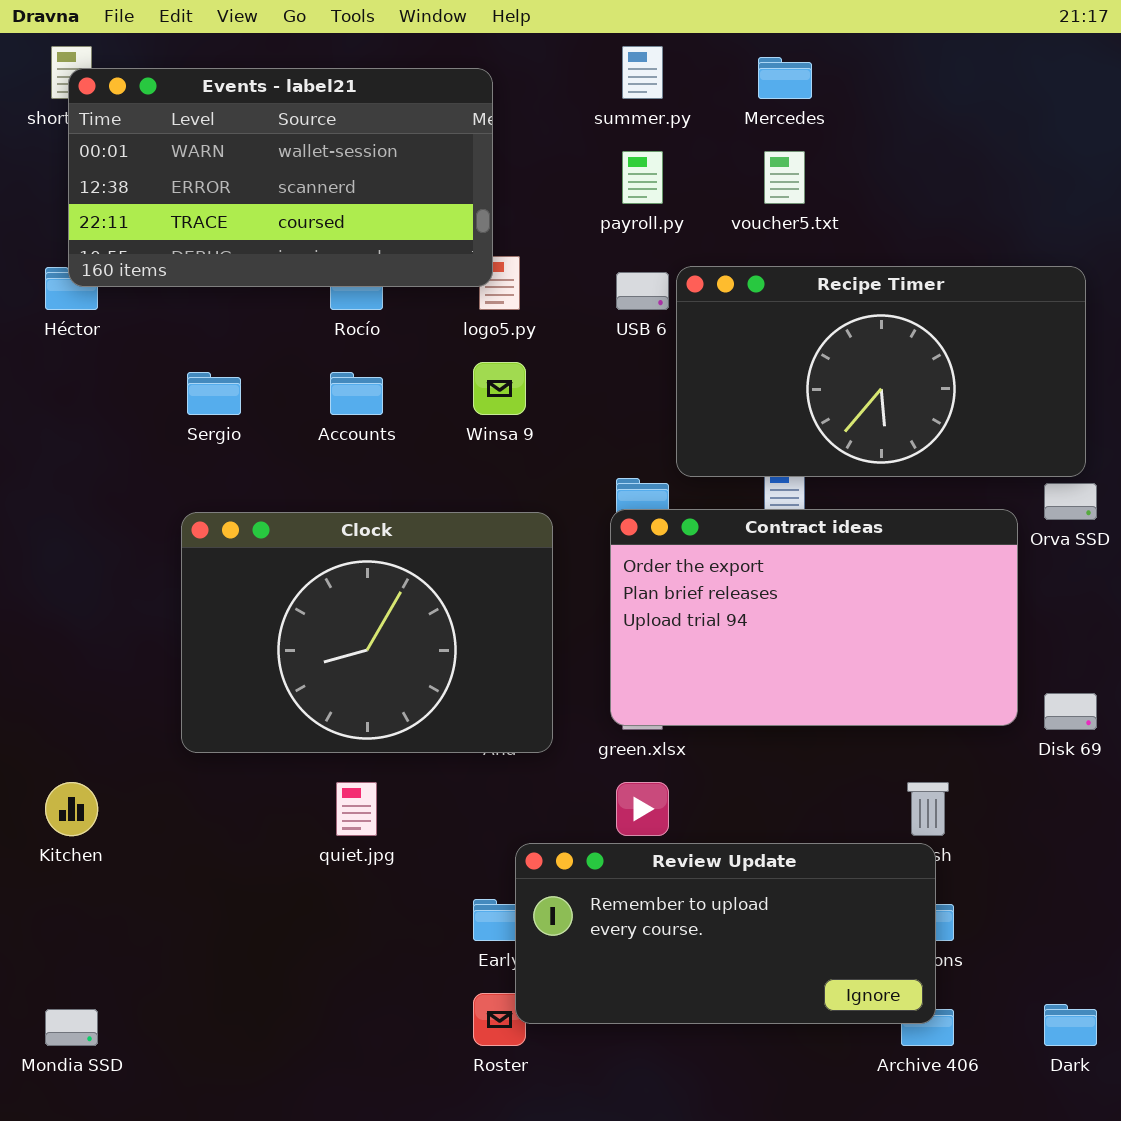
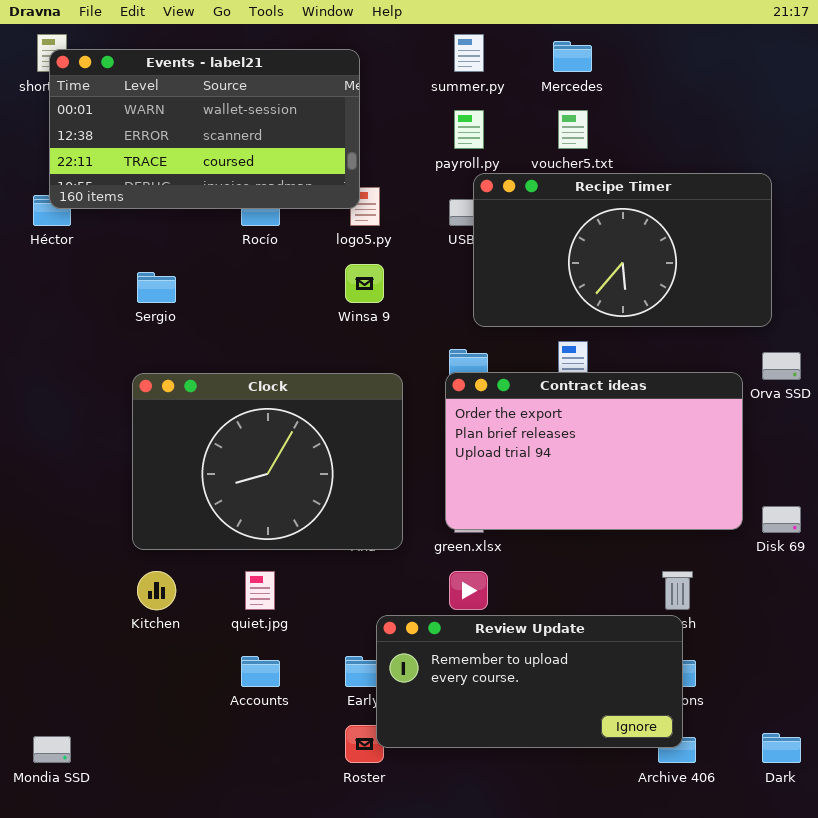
Recipe Timer: [676,266,1086,477] -> [473,173,772,327], moved
Accounts: [330,372,383,415] -> [241,656,280,687], moved
Kitchen: [45,782,98,836] -> [137,571,176,610], moved

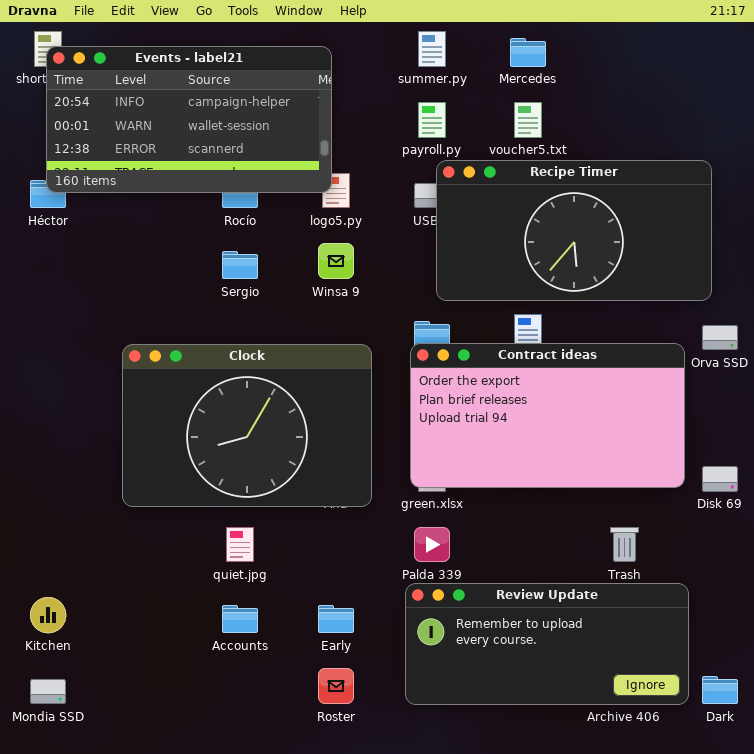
Events - label21: [49,49,360,209] -> [46,46,332,193], scrolled up 1 row
Sergio: [137,272,176,303] -> [222,251,258,279], moved
Kitchen: [137,571,176,610] -> [30,597,66,633], moved
Review Update: [376,615,683,748] -> [405,583,689,705], moved

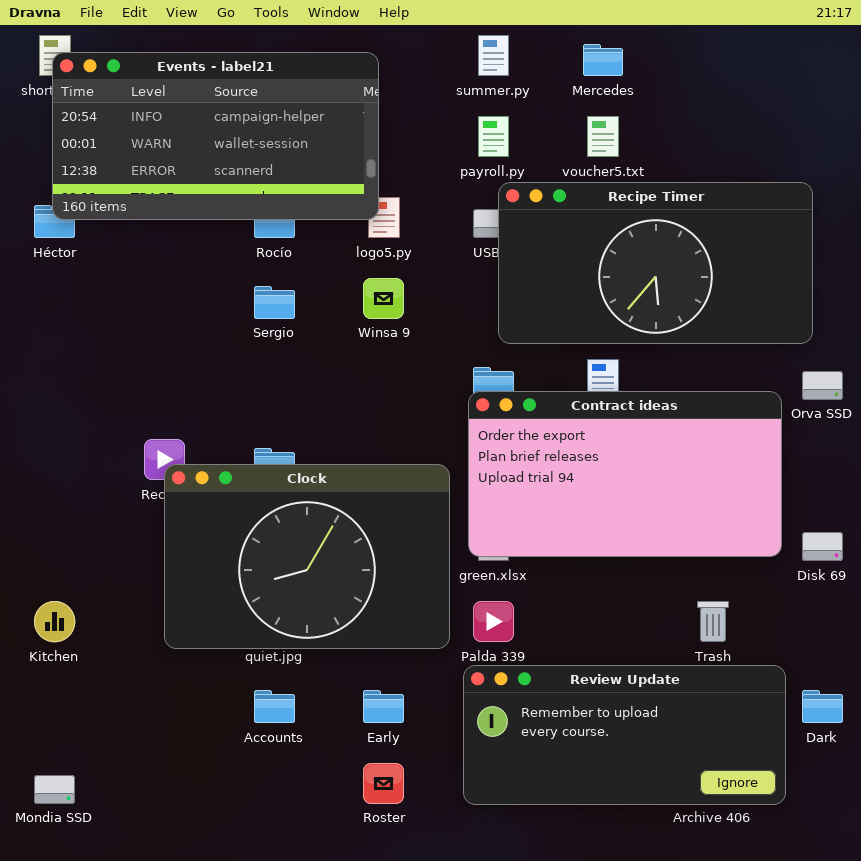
Clock: [122,344,372,507] -> [164,464,450,649], moved
Kitchen: [30,597,66,633] -> [34,601,75,642], moved
Dark: [702,676,738,704] -> [802,690,843,723], moved

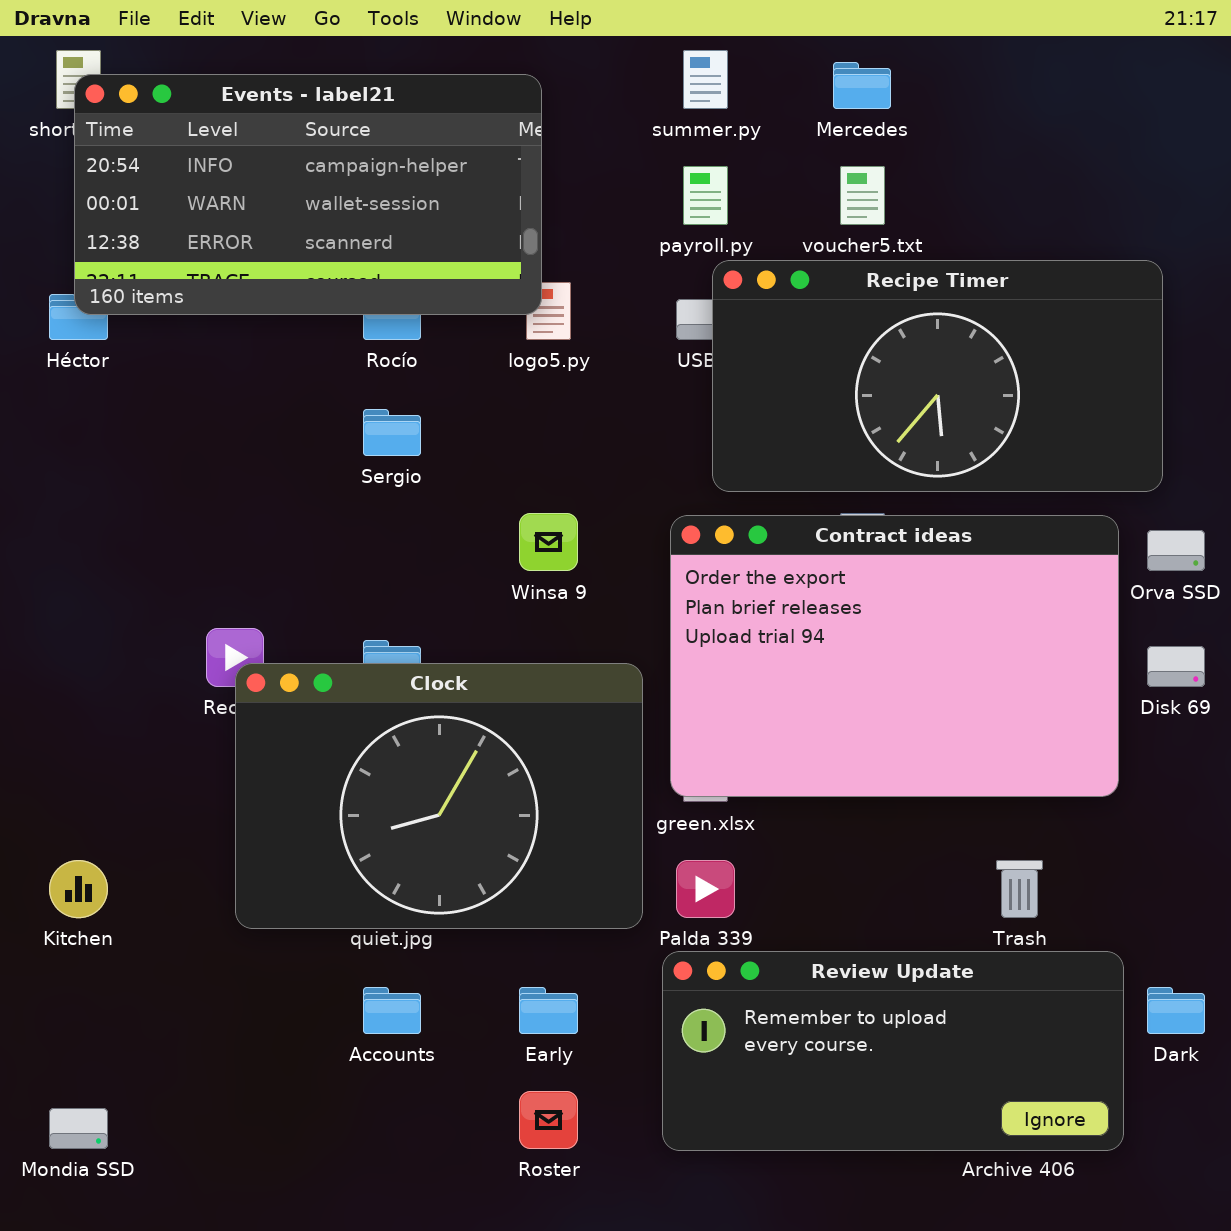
Winsa 9: [363,278,404,319] -> [519,513,578,571], moved
Contract ideas: [468,391,782,557] -> [670,515,1119,797], resized
Disk 69: [802,532,843,561] -> [1147,646,1205,687], moved

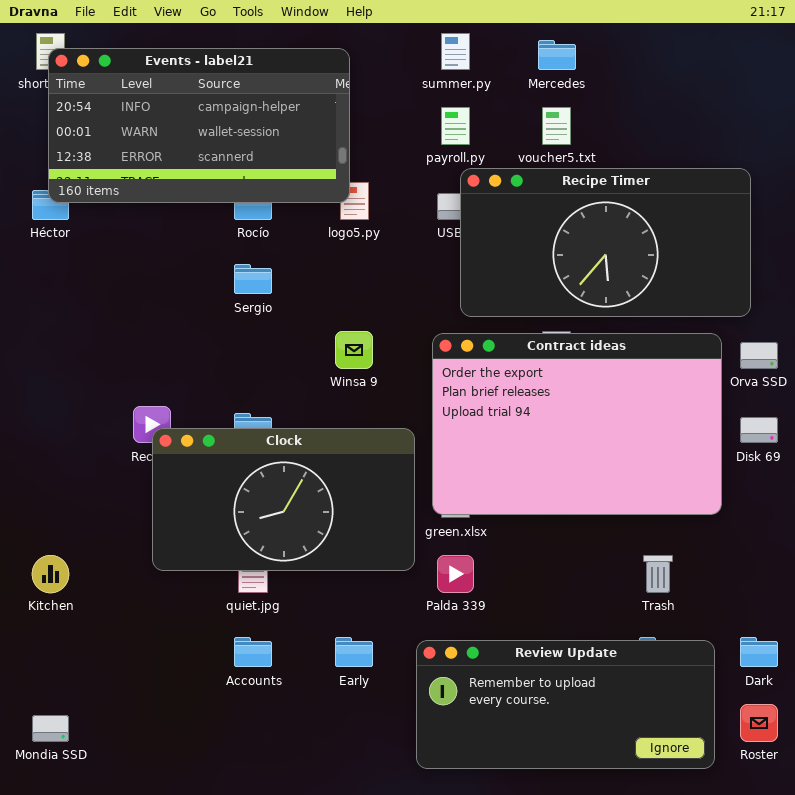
Clock: [235,663,643,929] -> [152,428,415,571], resized
Review Update: [662,951,1124,1151] -> [416,640,715,769], moved
Roster: [519,1091,578,1149] -> [740,704,778,742], moved

